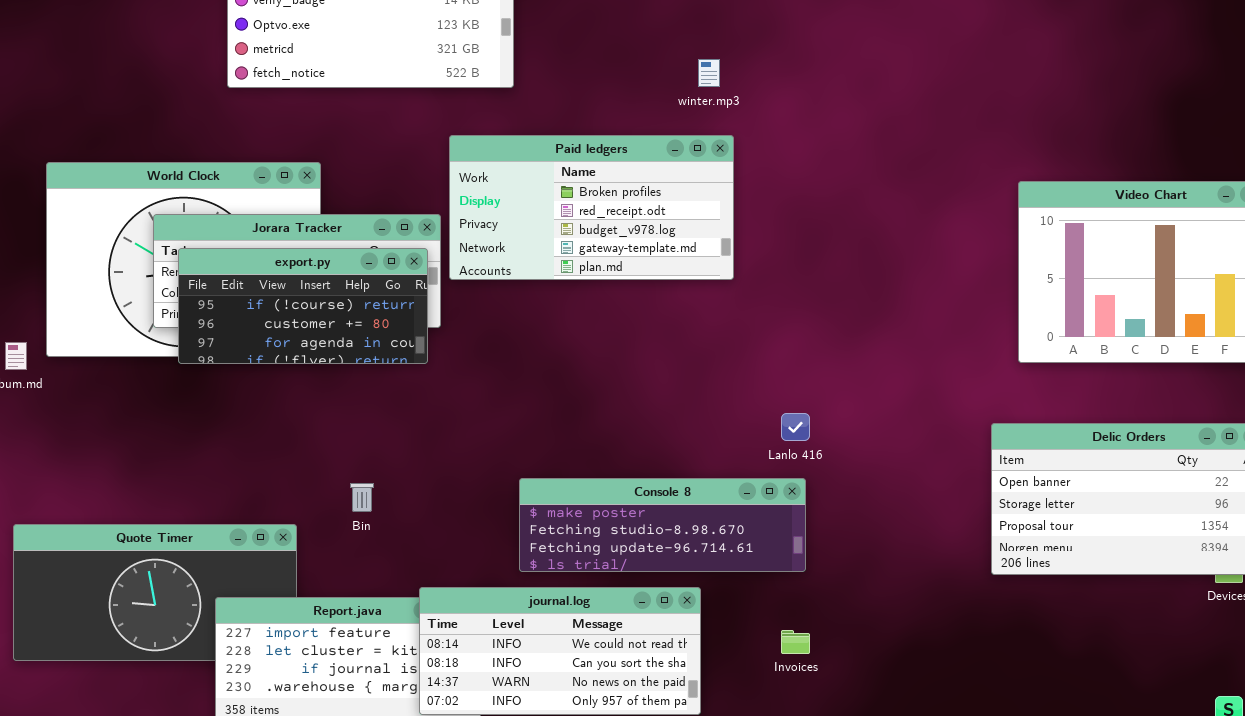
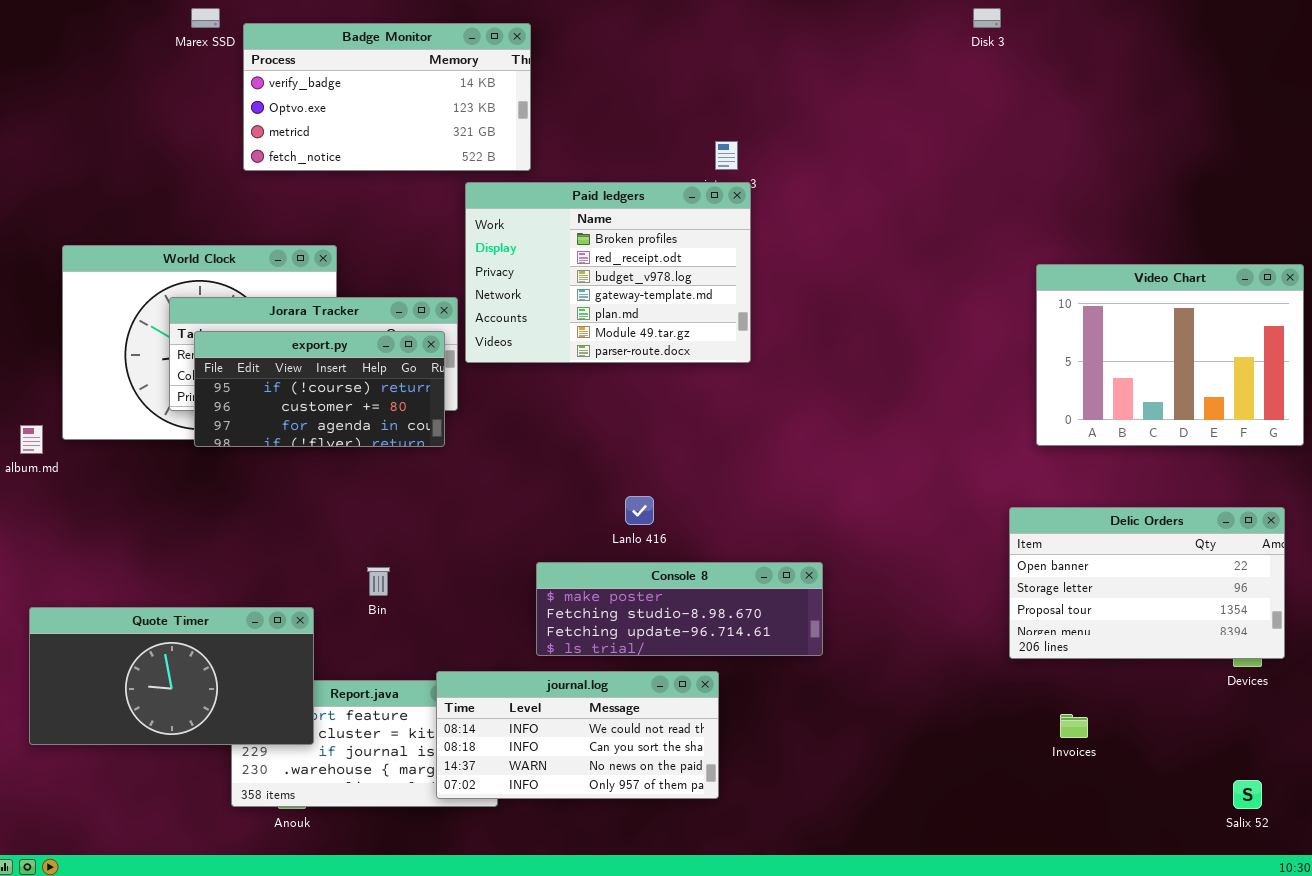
Paid ledgers: [449,135,734,280] -> [465,182,751,363], resized
Lanlo 416: [781,413,810,441] -> [625,496,654,525], moved
Quote Timer: [13,524,297,661] -> [29,607,314,745], raised
Invoices: [781,630,810,654] -> [1060,714,1088,738], moved

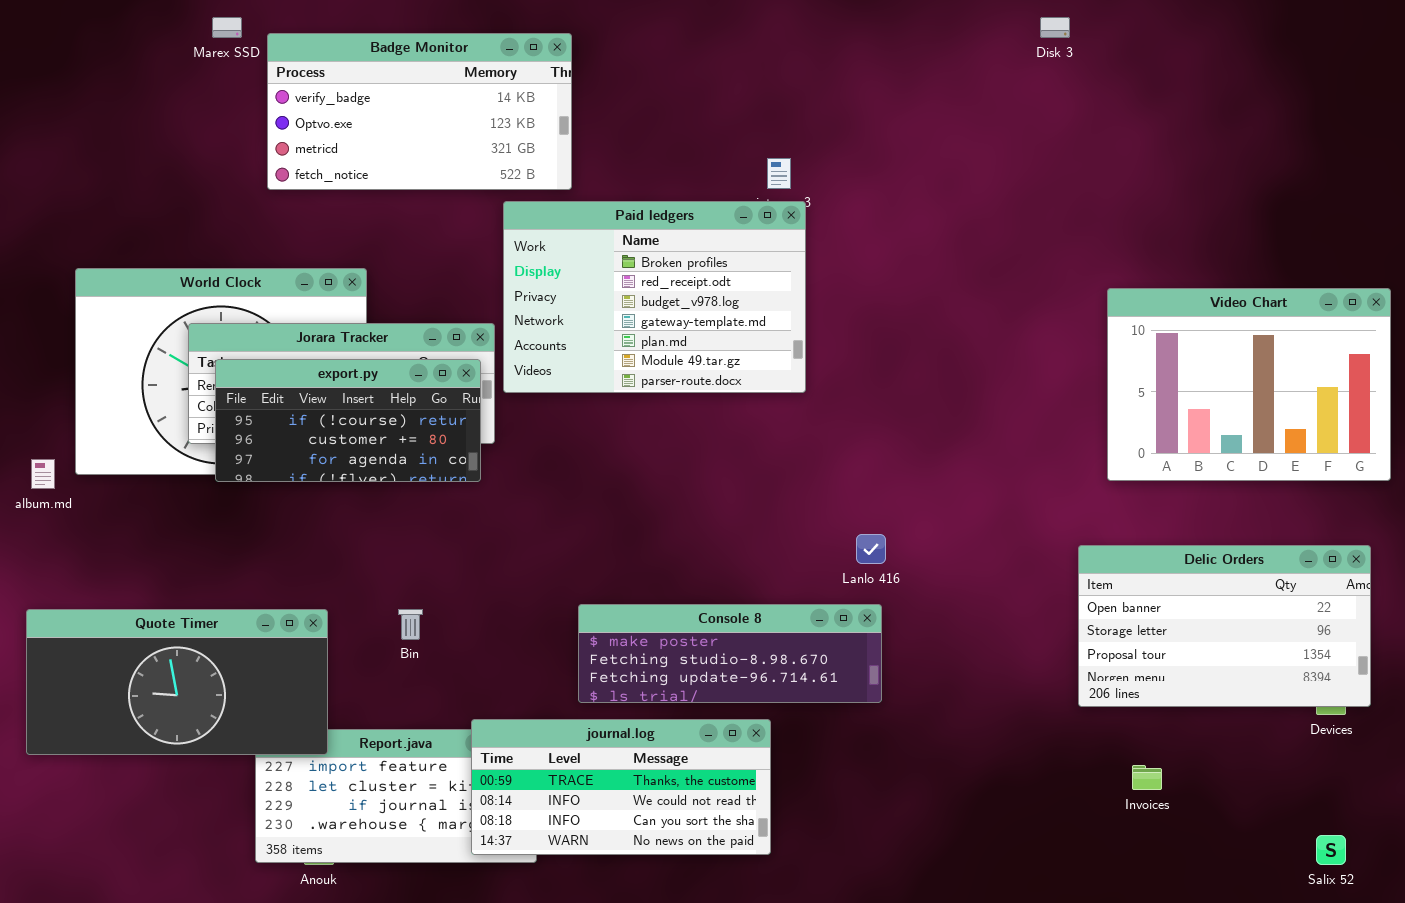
Lanlo 416: [625,496,654,525] -> [856,534,886,564], moved
Quote Timer: [29,607,314,745] -> [26,609,328,755], moved
journal.log: [436,671,719,799] -> [471,719,771,855], scrolled up 1 row

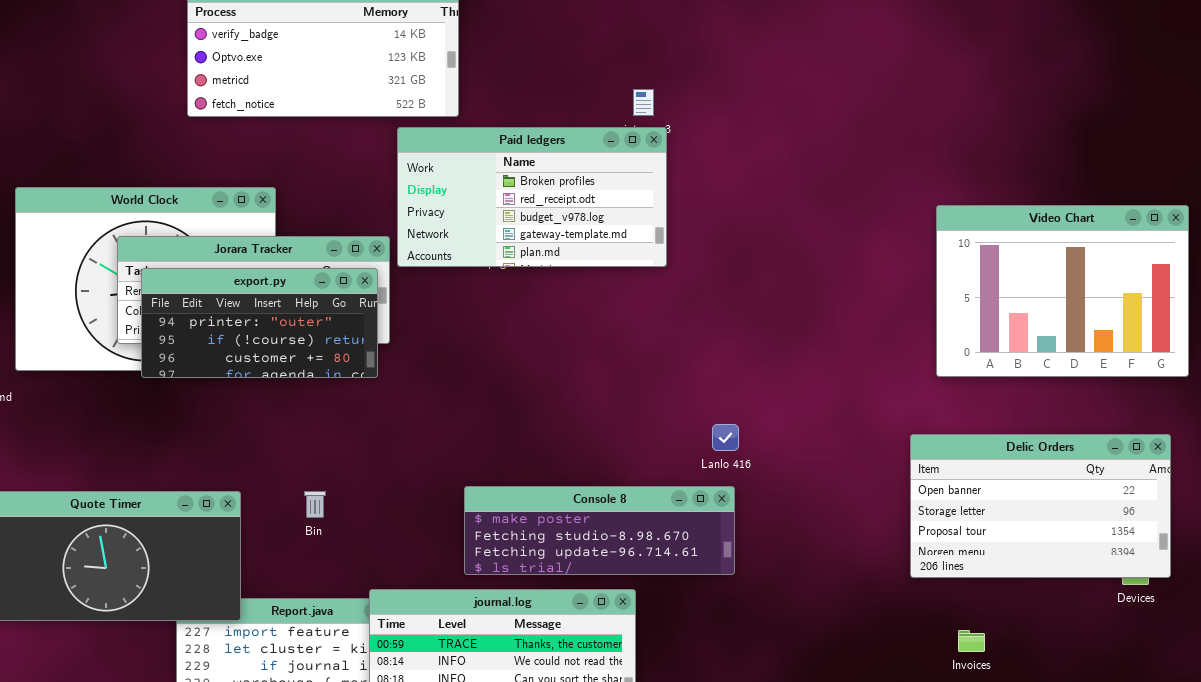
Paid ledgers: [503,201,806,393] -> [397,127,667,267], resized
export.py: [215,359,481,482] -> [141,268,378,378], scrolled up 1 row

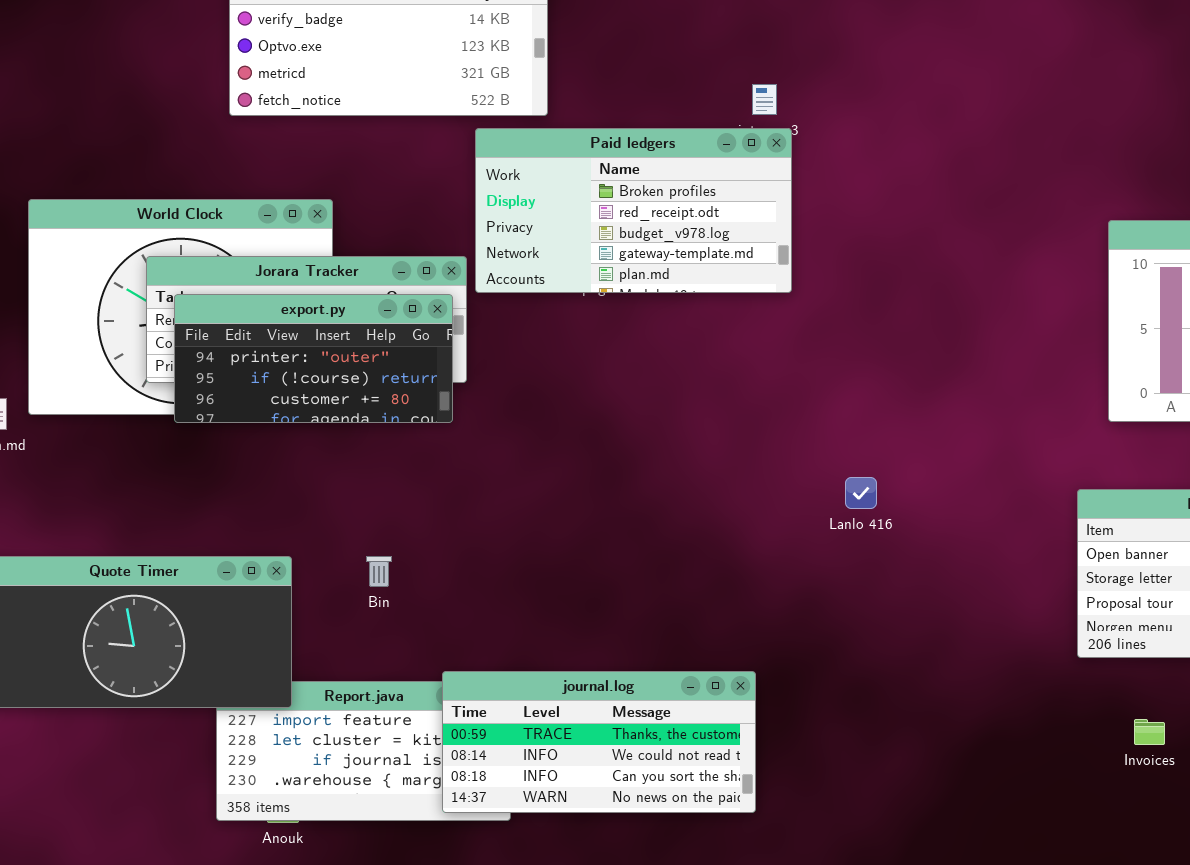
Console 8: [464,486,735,575] -> none, closed

